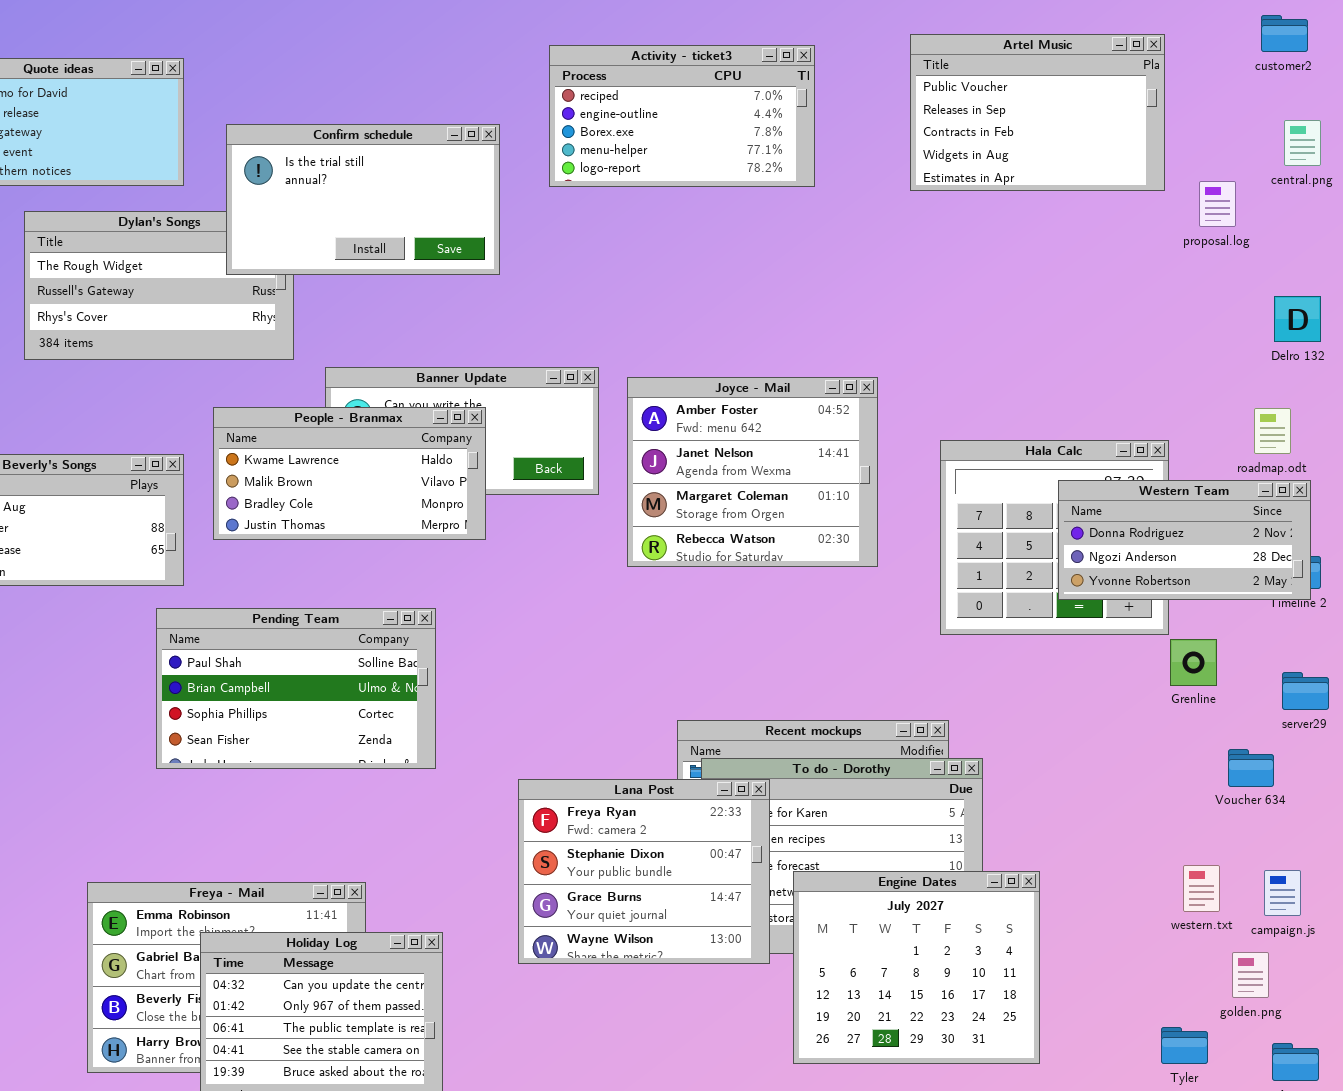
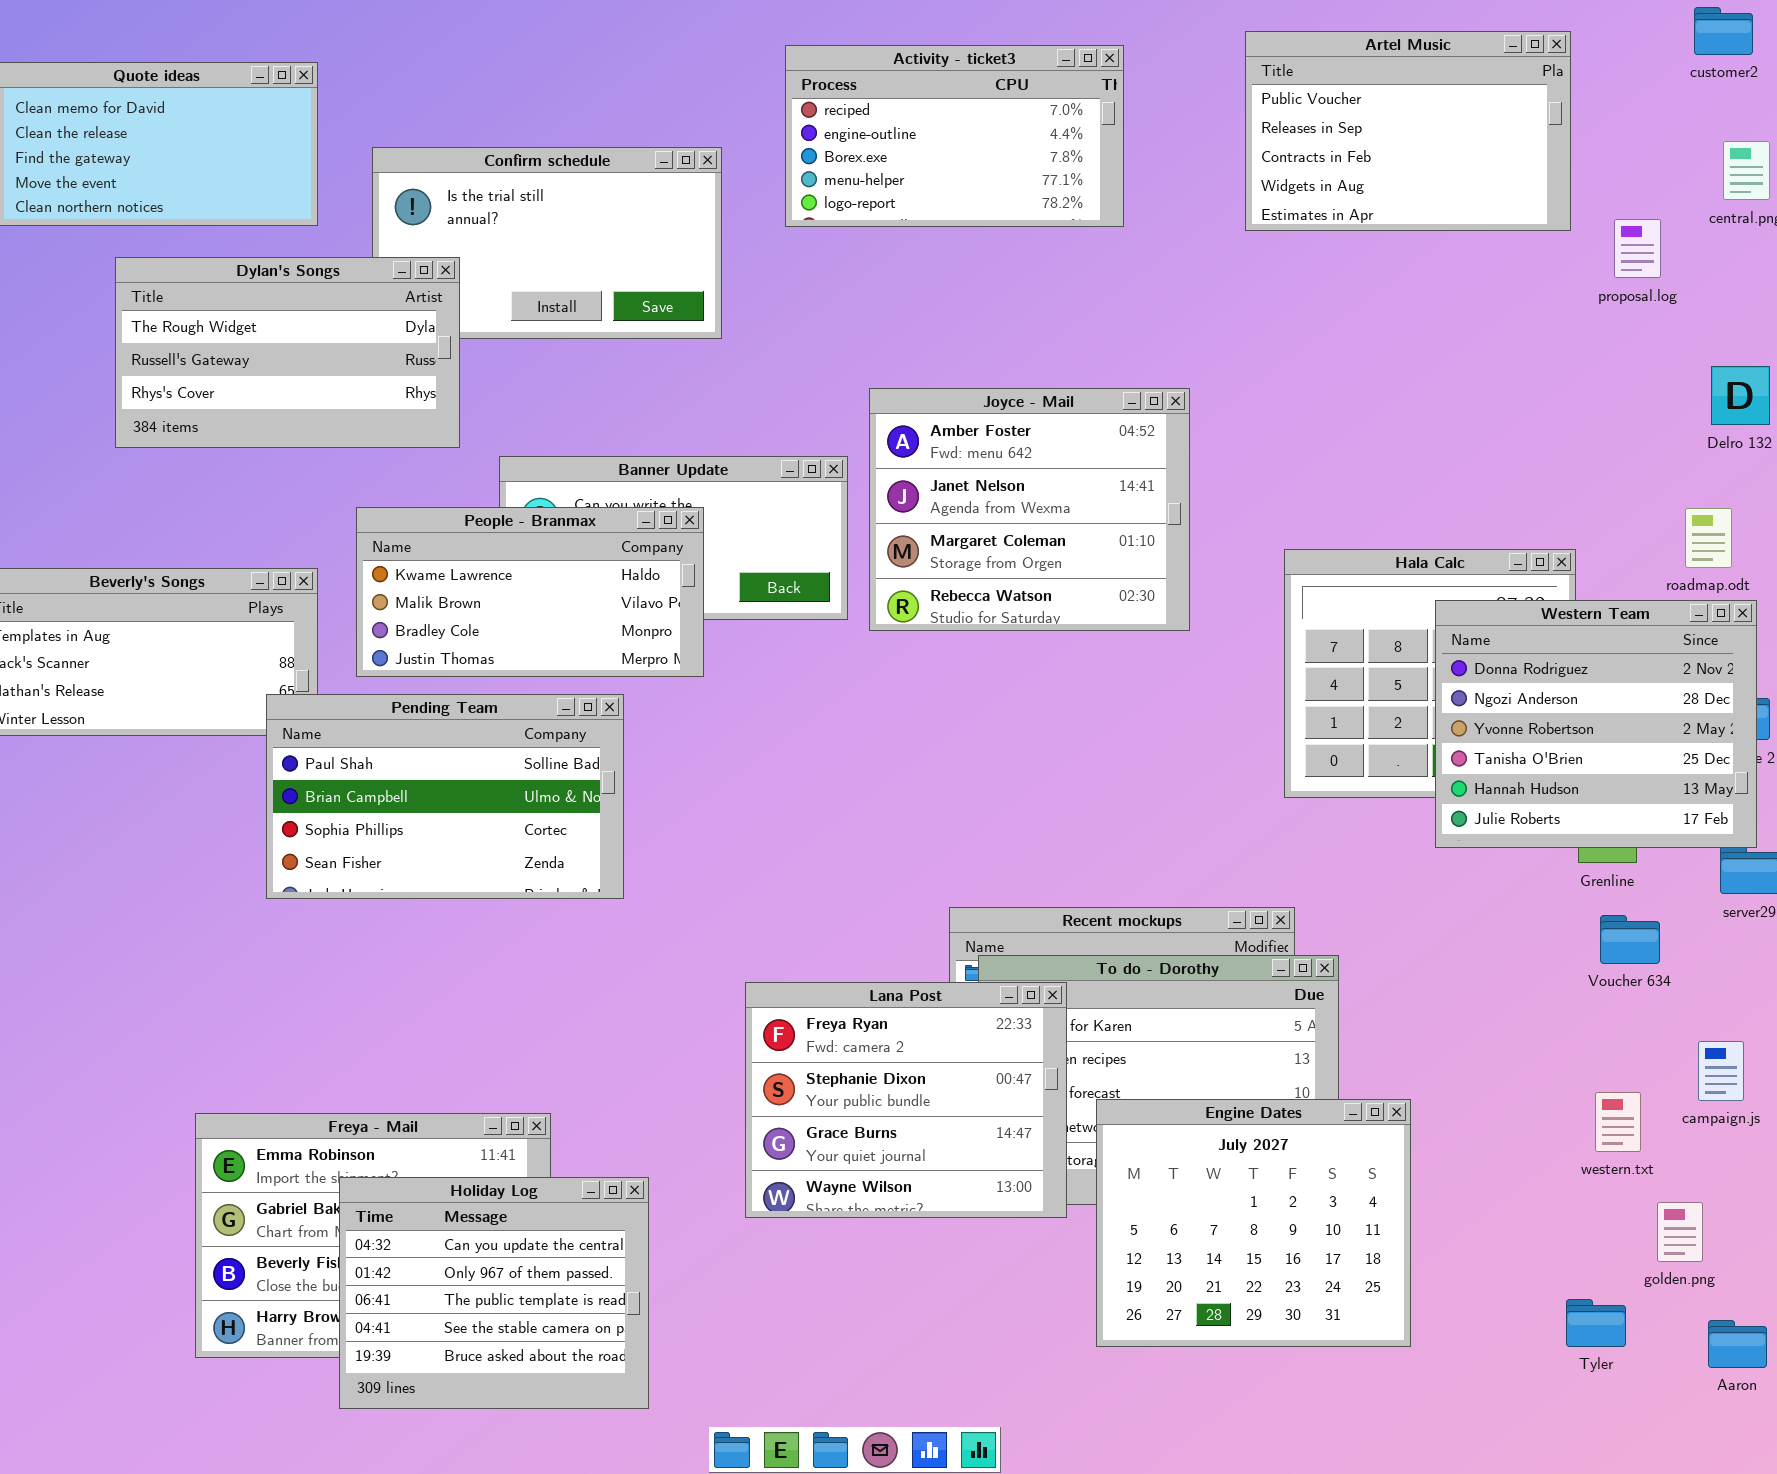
Dylan's Songs: [24,211,294,360] -> [115,257,460,448], raised
Joyce - Mail: [627,377,878,567] -> [869,388,1190,631], moved
Western Team: [1058,480,1311,600] -> [1435,600,1757,848], resized
Pending Team: [156,608,436,769] -> [266,694,624,899], moved
Voucher 634: [1228,749,1274,787] -> [1600,915,1660,964], moved
campaign.js: [1264,870,1301,916] -> [1698,1041,1744,1101], moved

